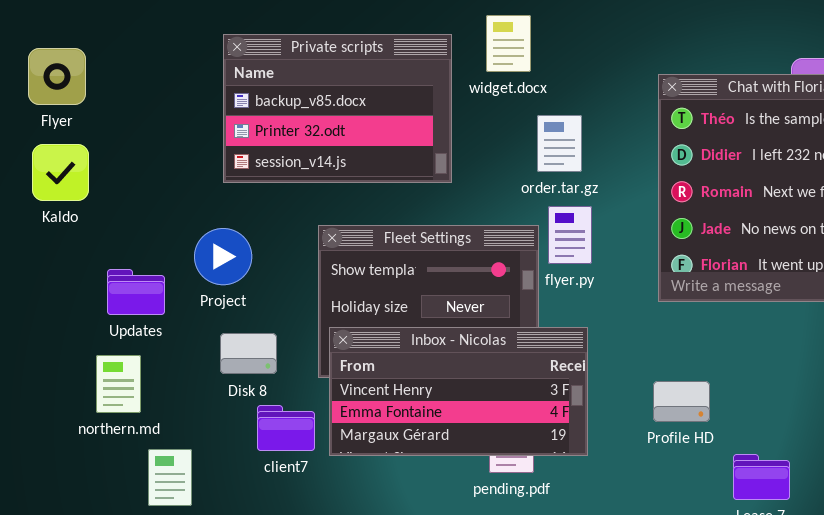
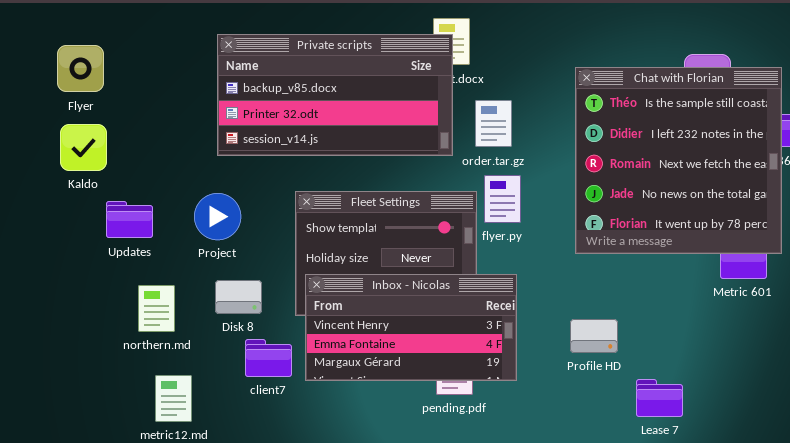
Private scripts: [223,34,452,183] -> [217,34,453,156], resized
Updates: [107,269,165,315] -> [106,201,153,238], moved
northern.md: [96,355,141,413] -> [138,285,175,332], moved

